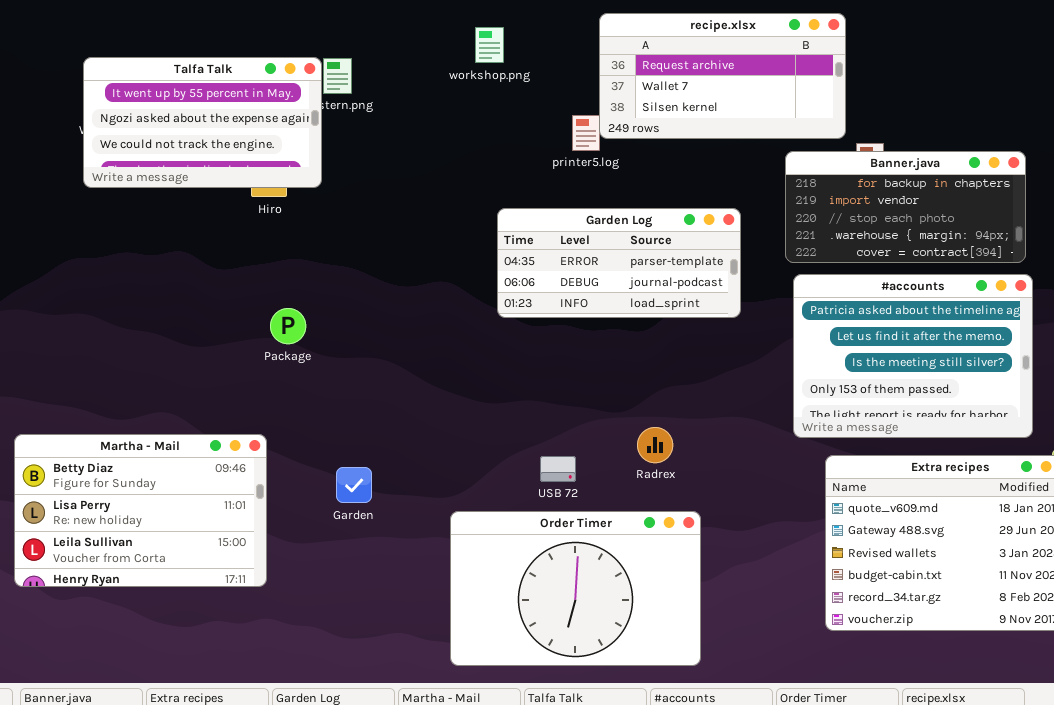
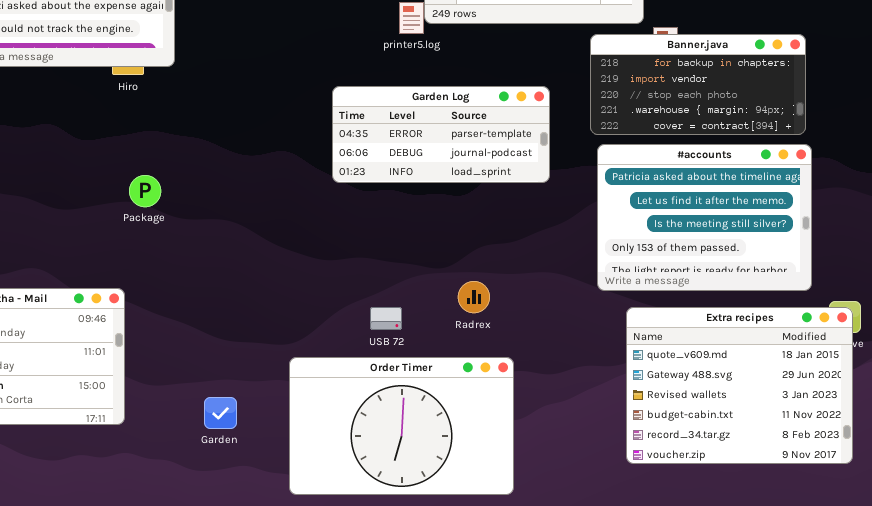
Garden: [336,467,372,503] -> [204,397,237,429], moved

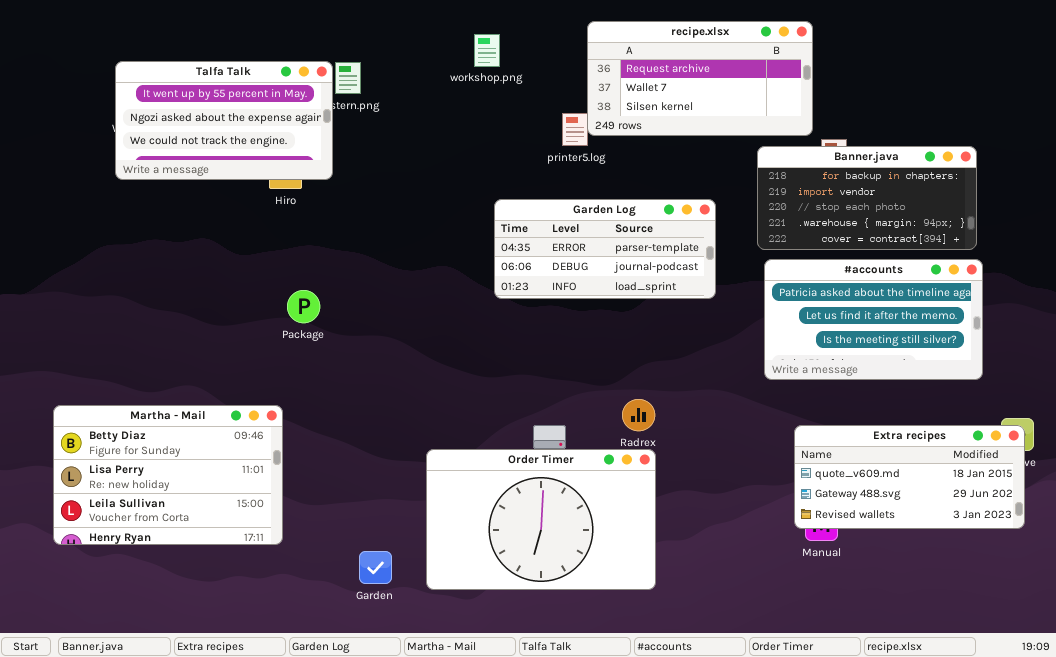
#accounts: [597,144,812,291] -> [764,259,983,380], resized
Extra recipes: [626,307,853,464] -> [794,425,1025,529], resized
Order Timer: [289,357,514,495] -> [426,449,656,590], moved
Garden: [204,397,237,429] -> [359,551,392,584], moved

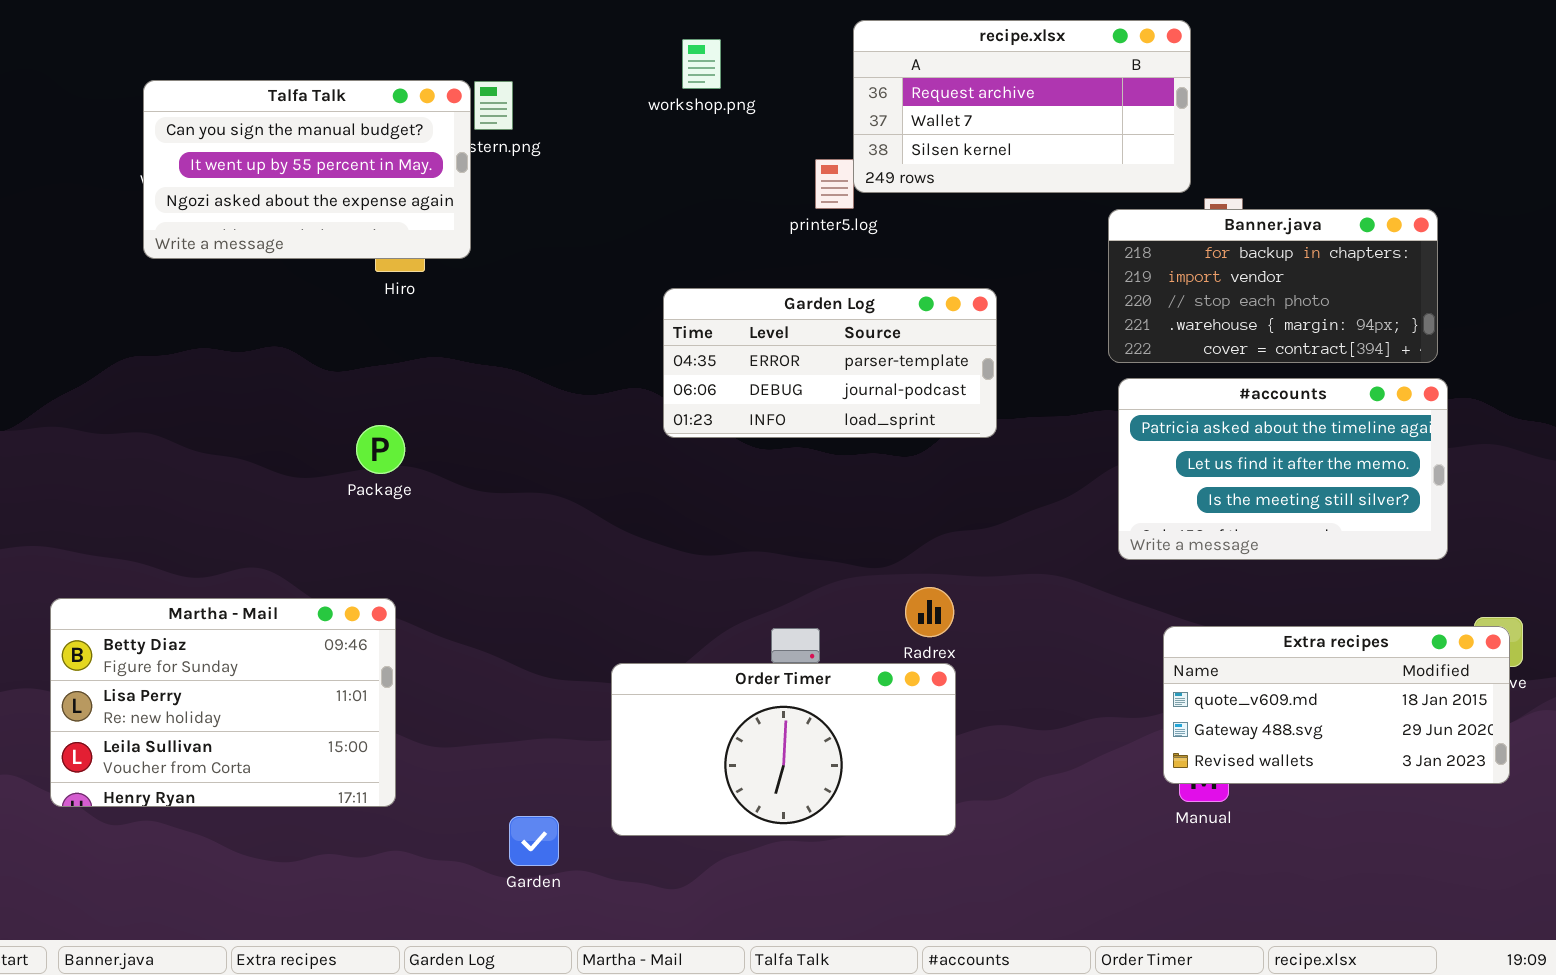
Talfa Talk: [115,61,333,180] -> [143,80,471,259], scrolled up 1 row
Garden Log: [494,199,716,299] -> [663,288,997,438], moved
Package: [287,290,320,323] -> [356,425,405,474], moved
Order Timer: [426,449,656,590] -> [611,663,956,836], resized

